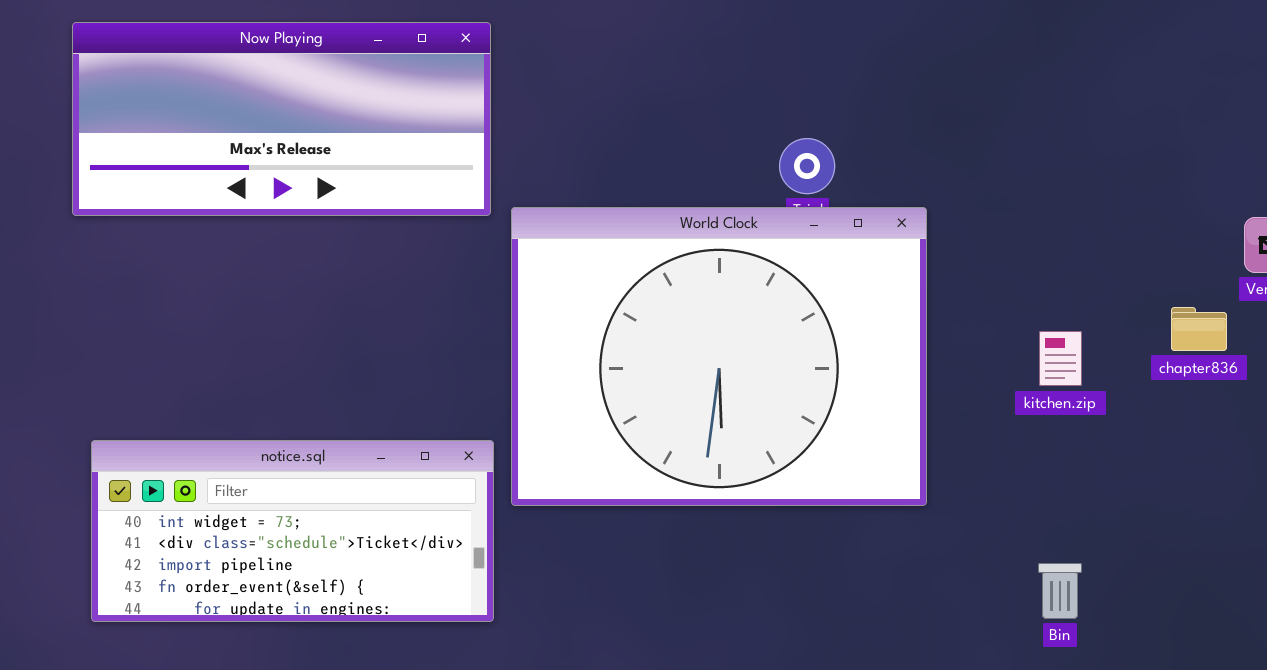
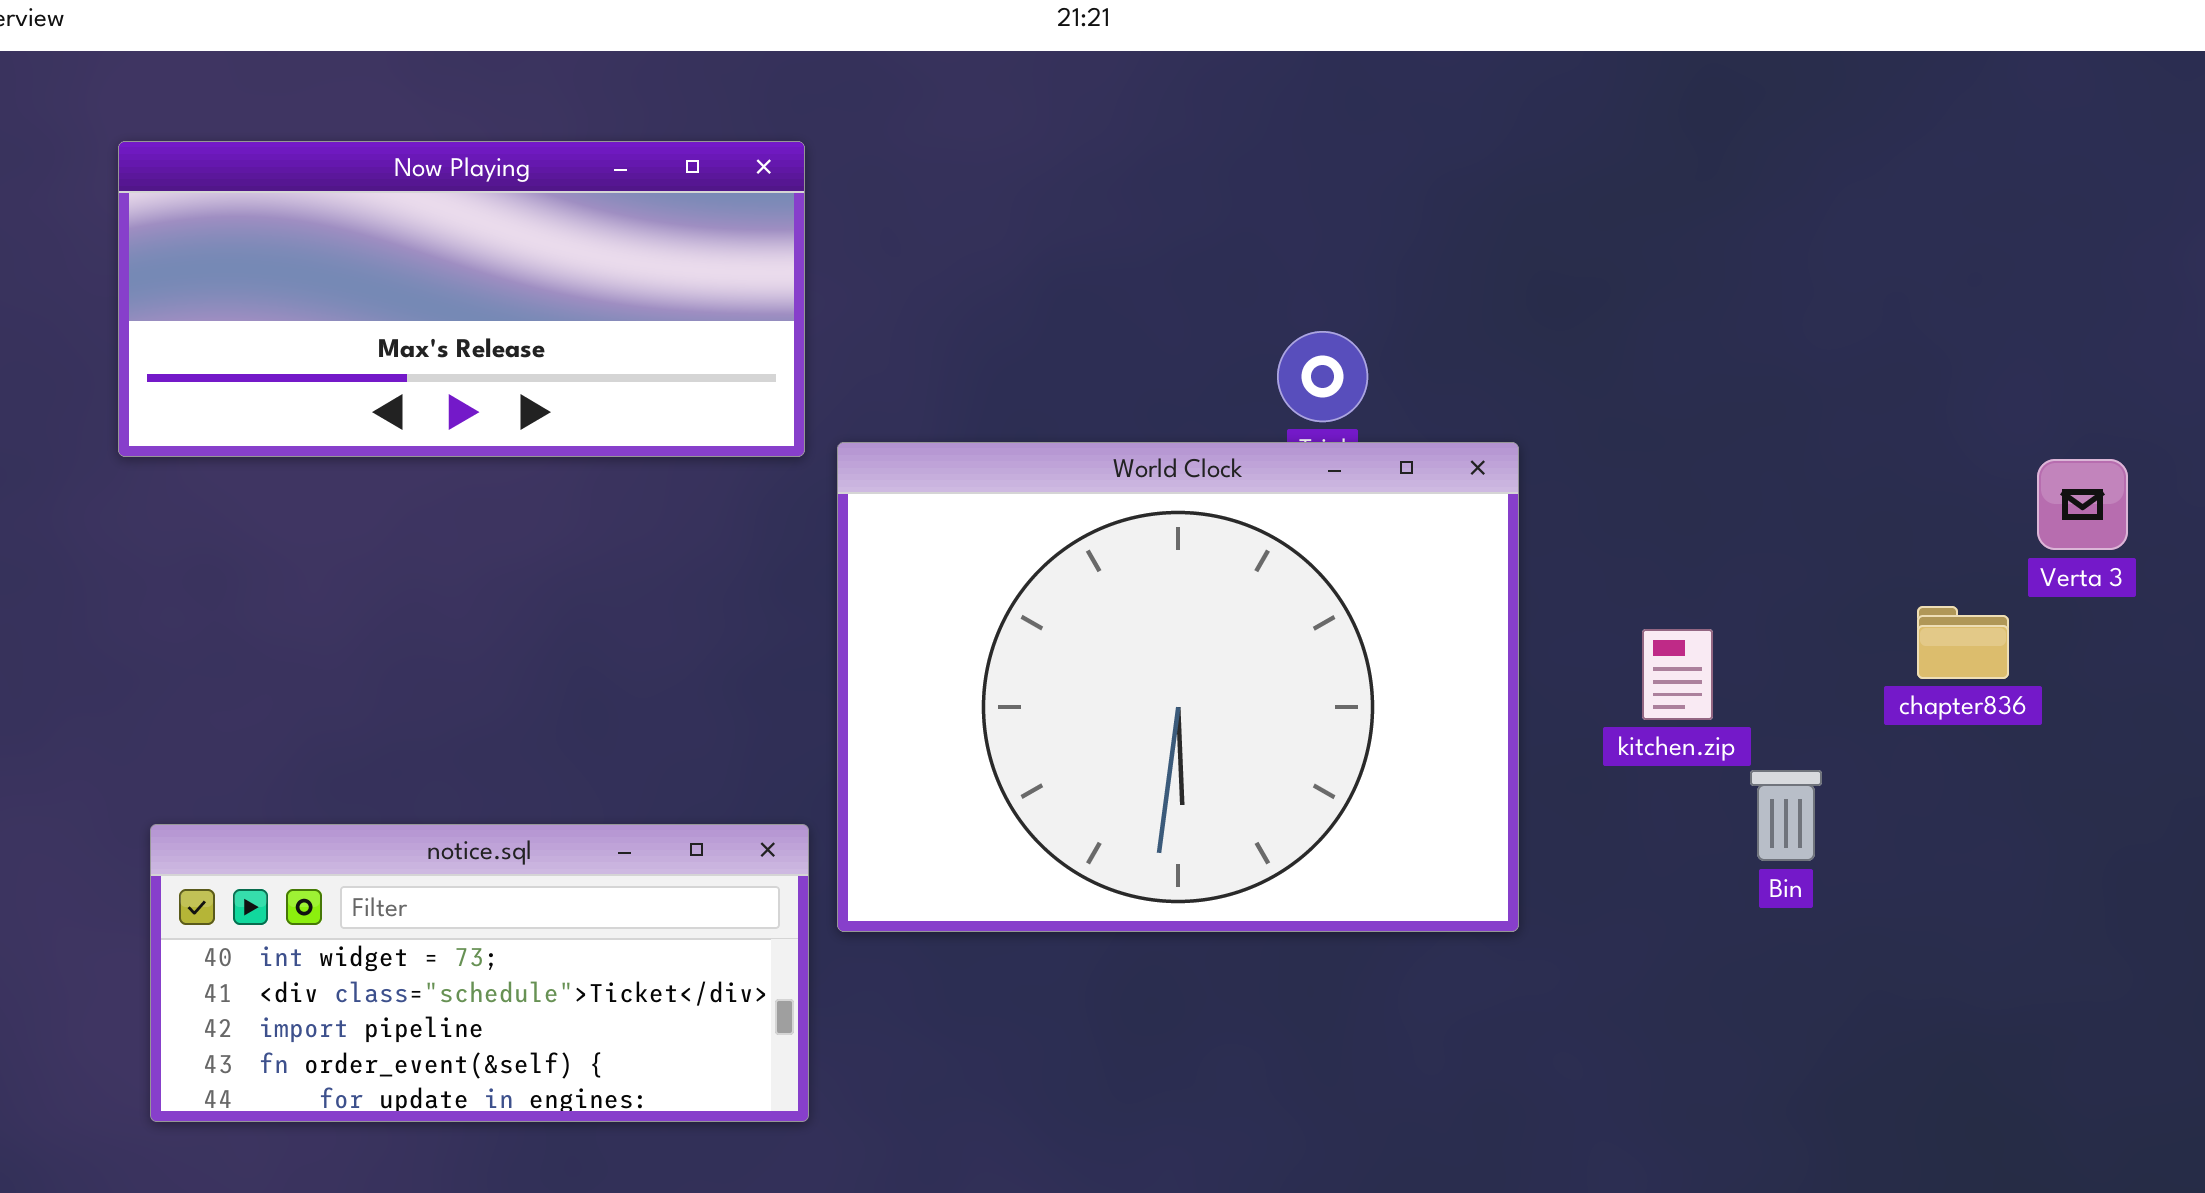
kitchen.zip: [1039,331,1082,386] -> [1642,629,1713,720], moved
Bin: [1038,563,1082,619] -> [1750,770,1822,861], moved

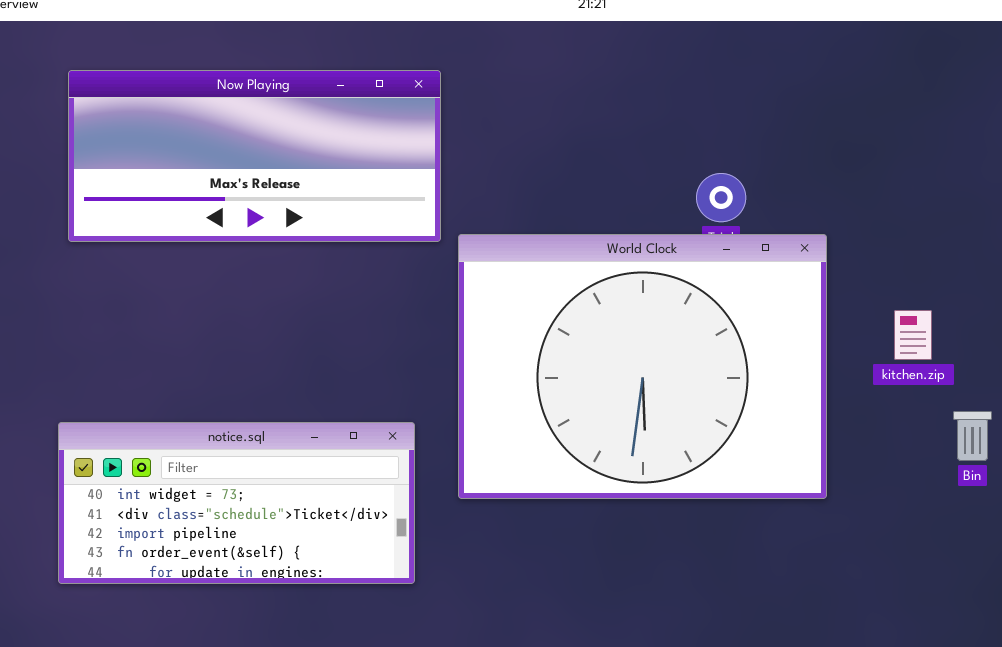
kitchen.zip: [1642,629,1713,720] -> [894,310,932,360], moved
notice.sql: [150,824,809,1122] -> [58,422,415,584], moved

